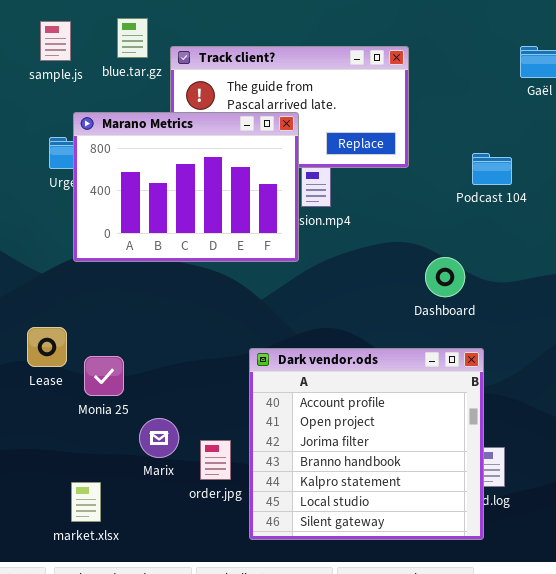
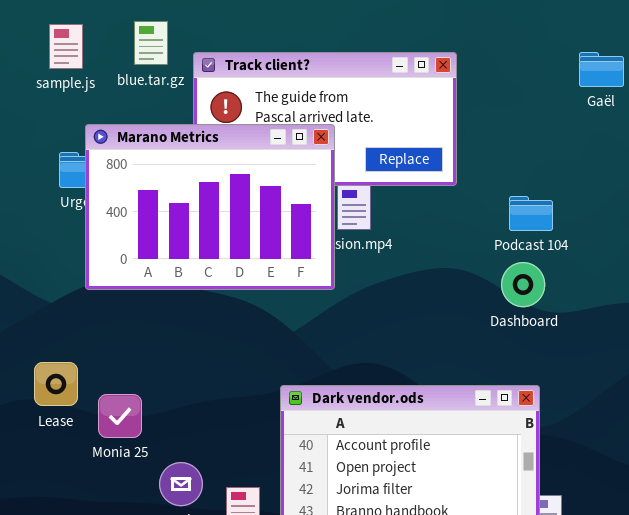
Podcast 104: [472,153,512,185] -> [509,196,553,231], moved
Dashboard: [425,257,465,297] -> [501,262,545,307], moved

